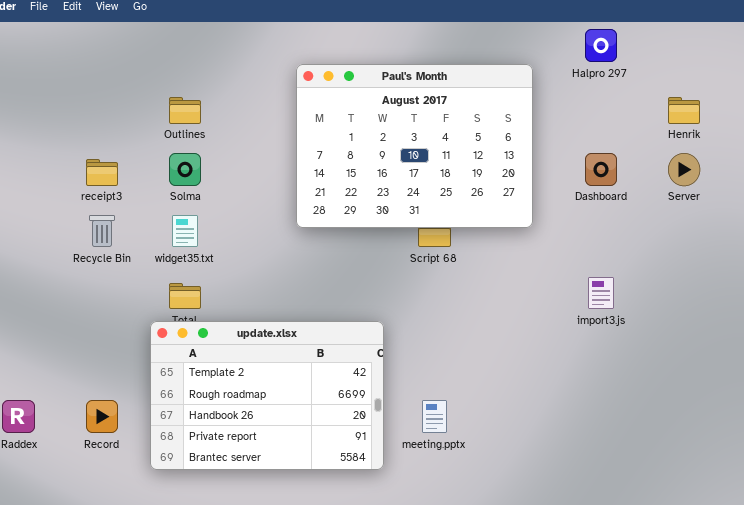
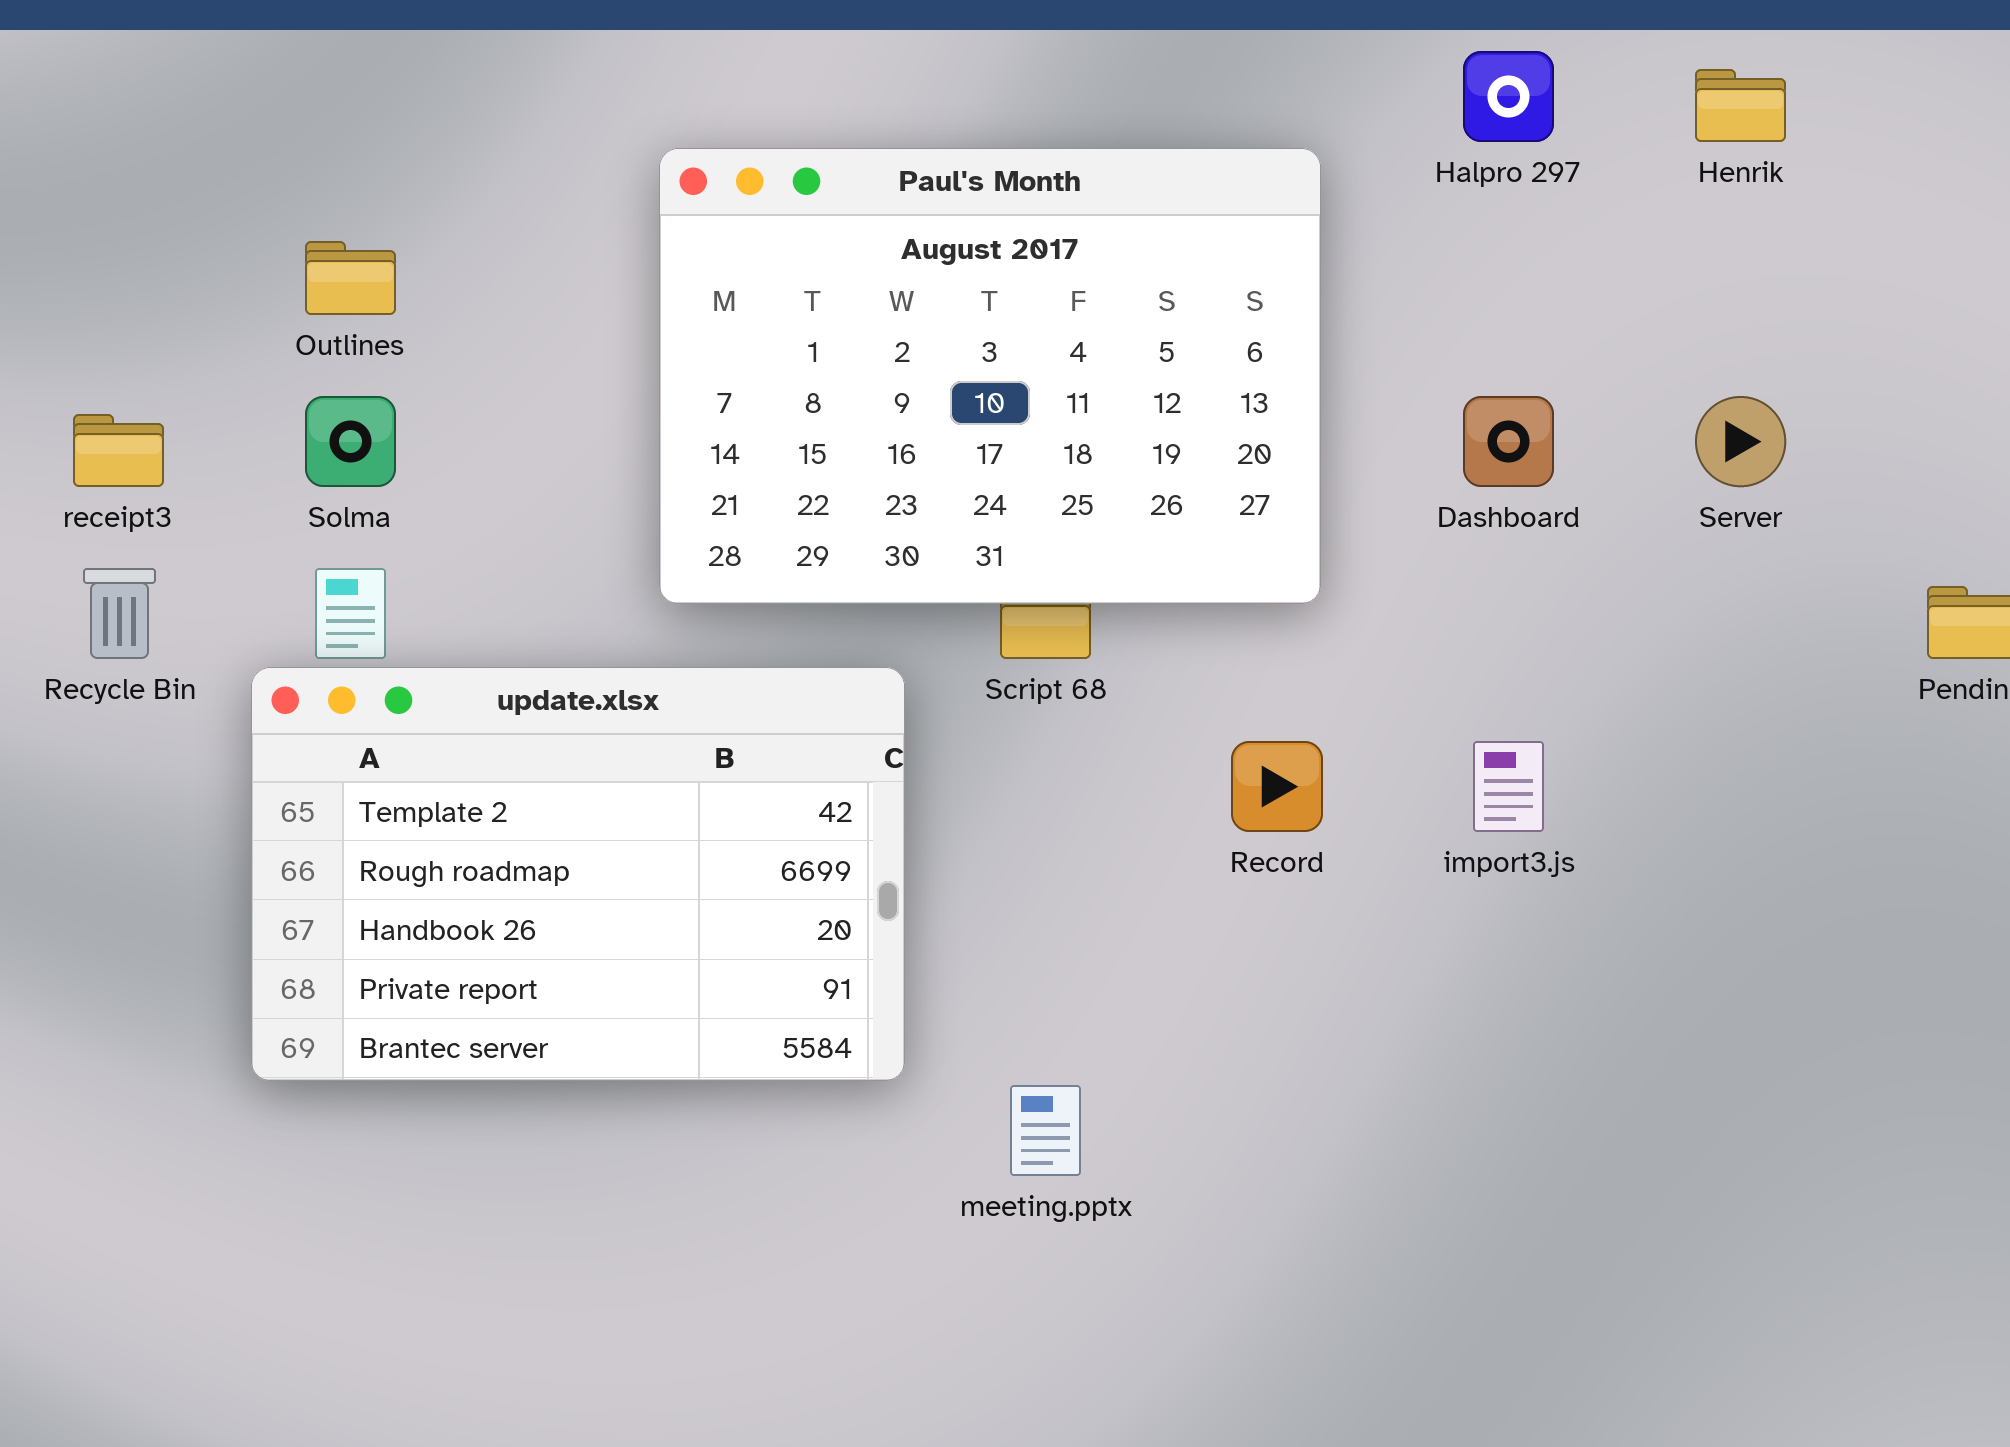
Henrik: [668,97,700,124] -> [1695,69,1786,142], moved
update.xlsx: [150,321,384,470] -> [251,667,905,1081], moved
Record: [86,400,118,433] -> [1231,741,1323,832], moved

